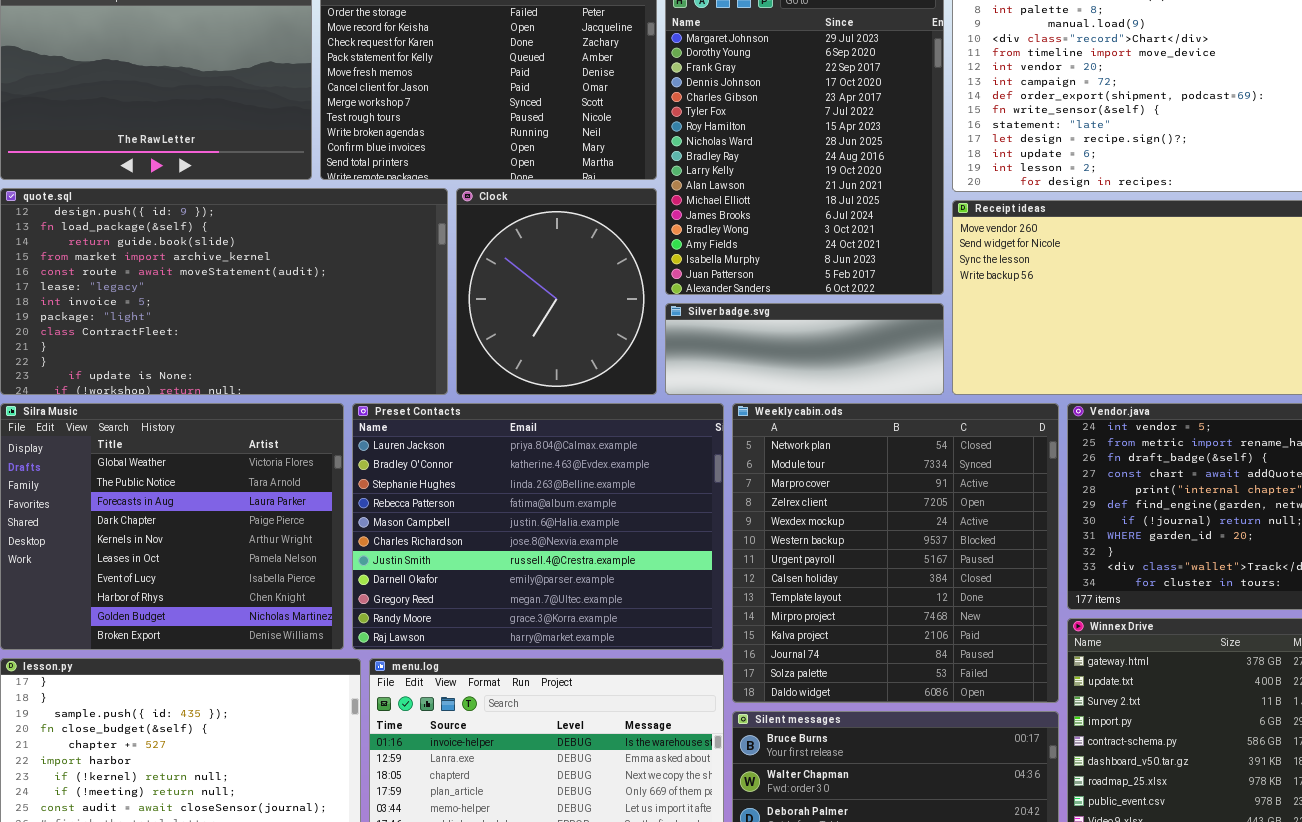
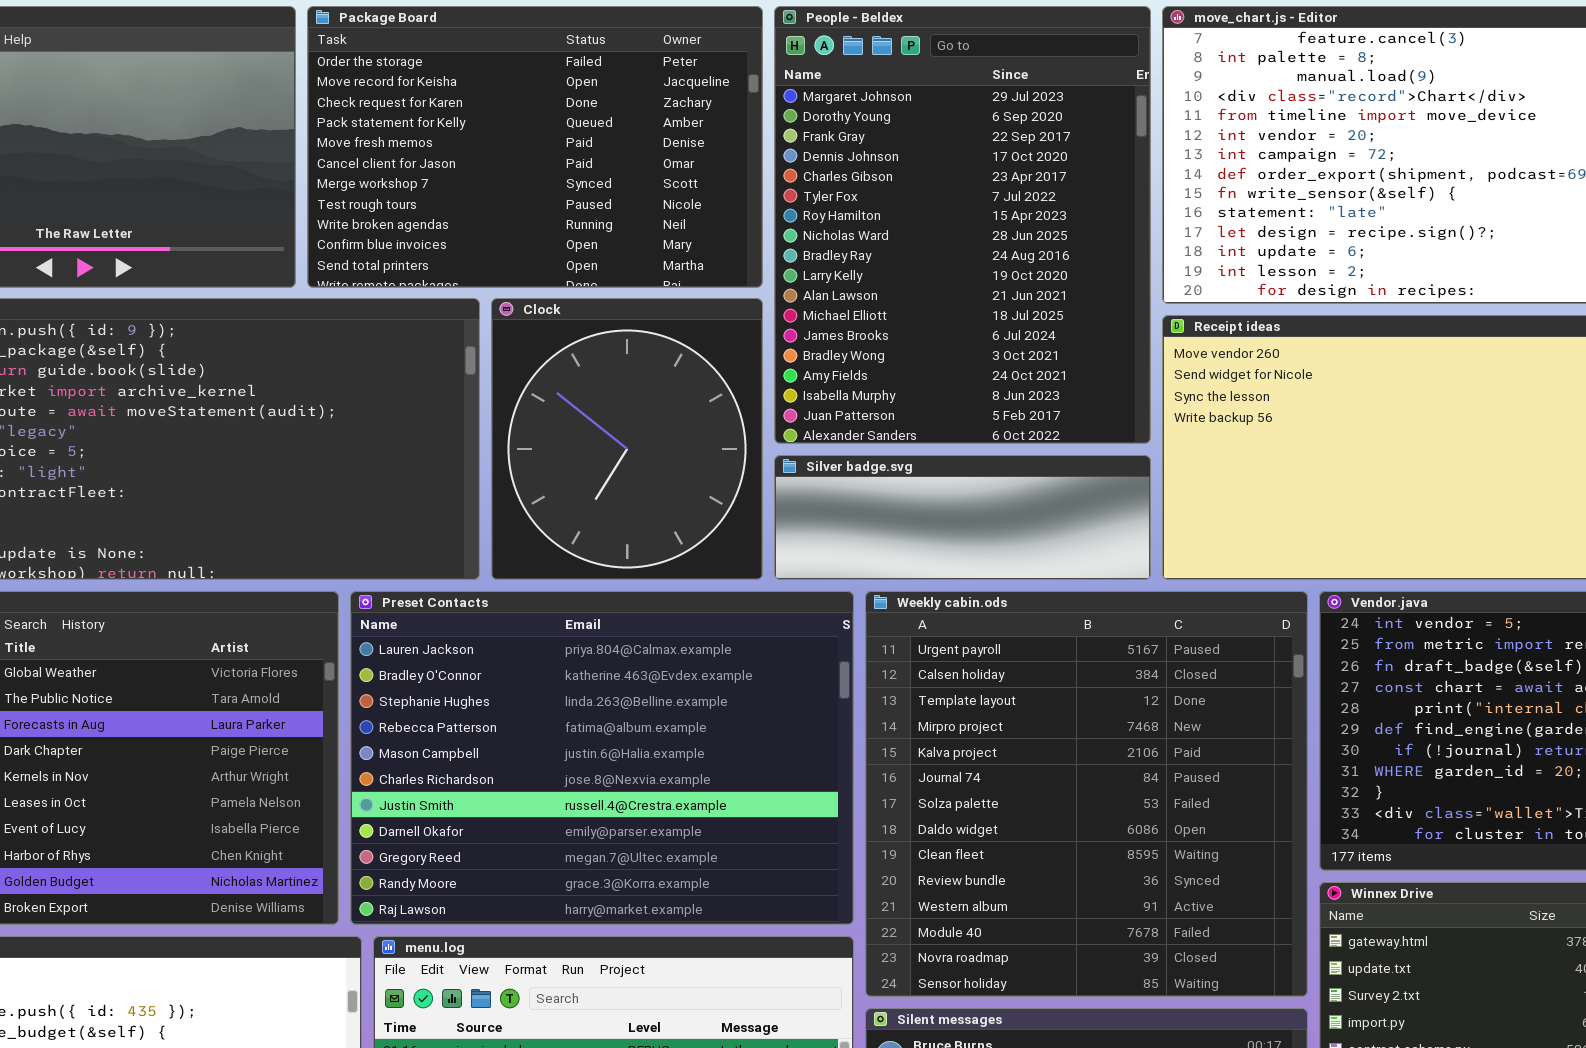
Weekly cabin.ods: [732,403,1059,703] -> [865,591,1308,997], scrolled down 6 rows

